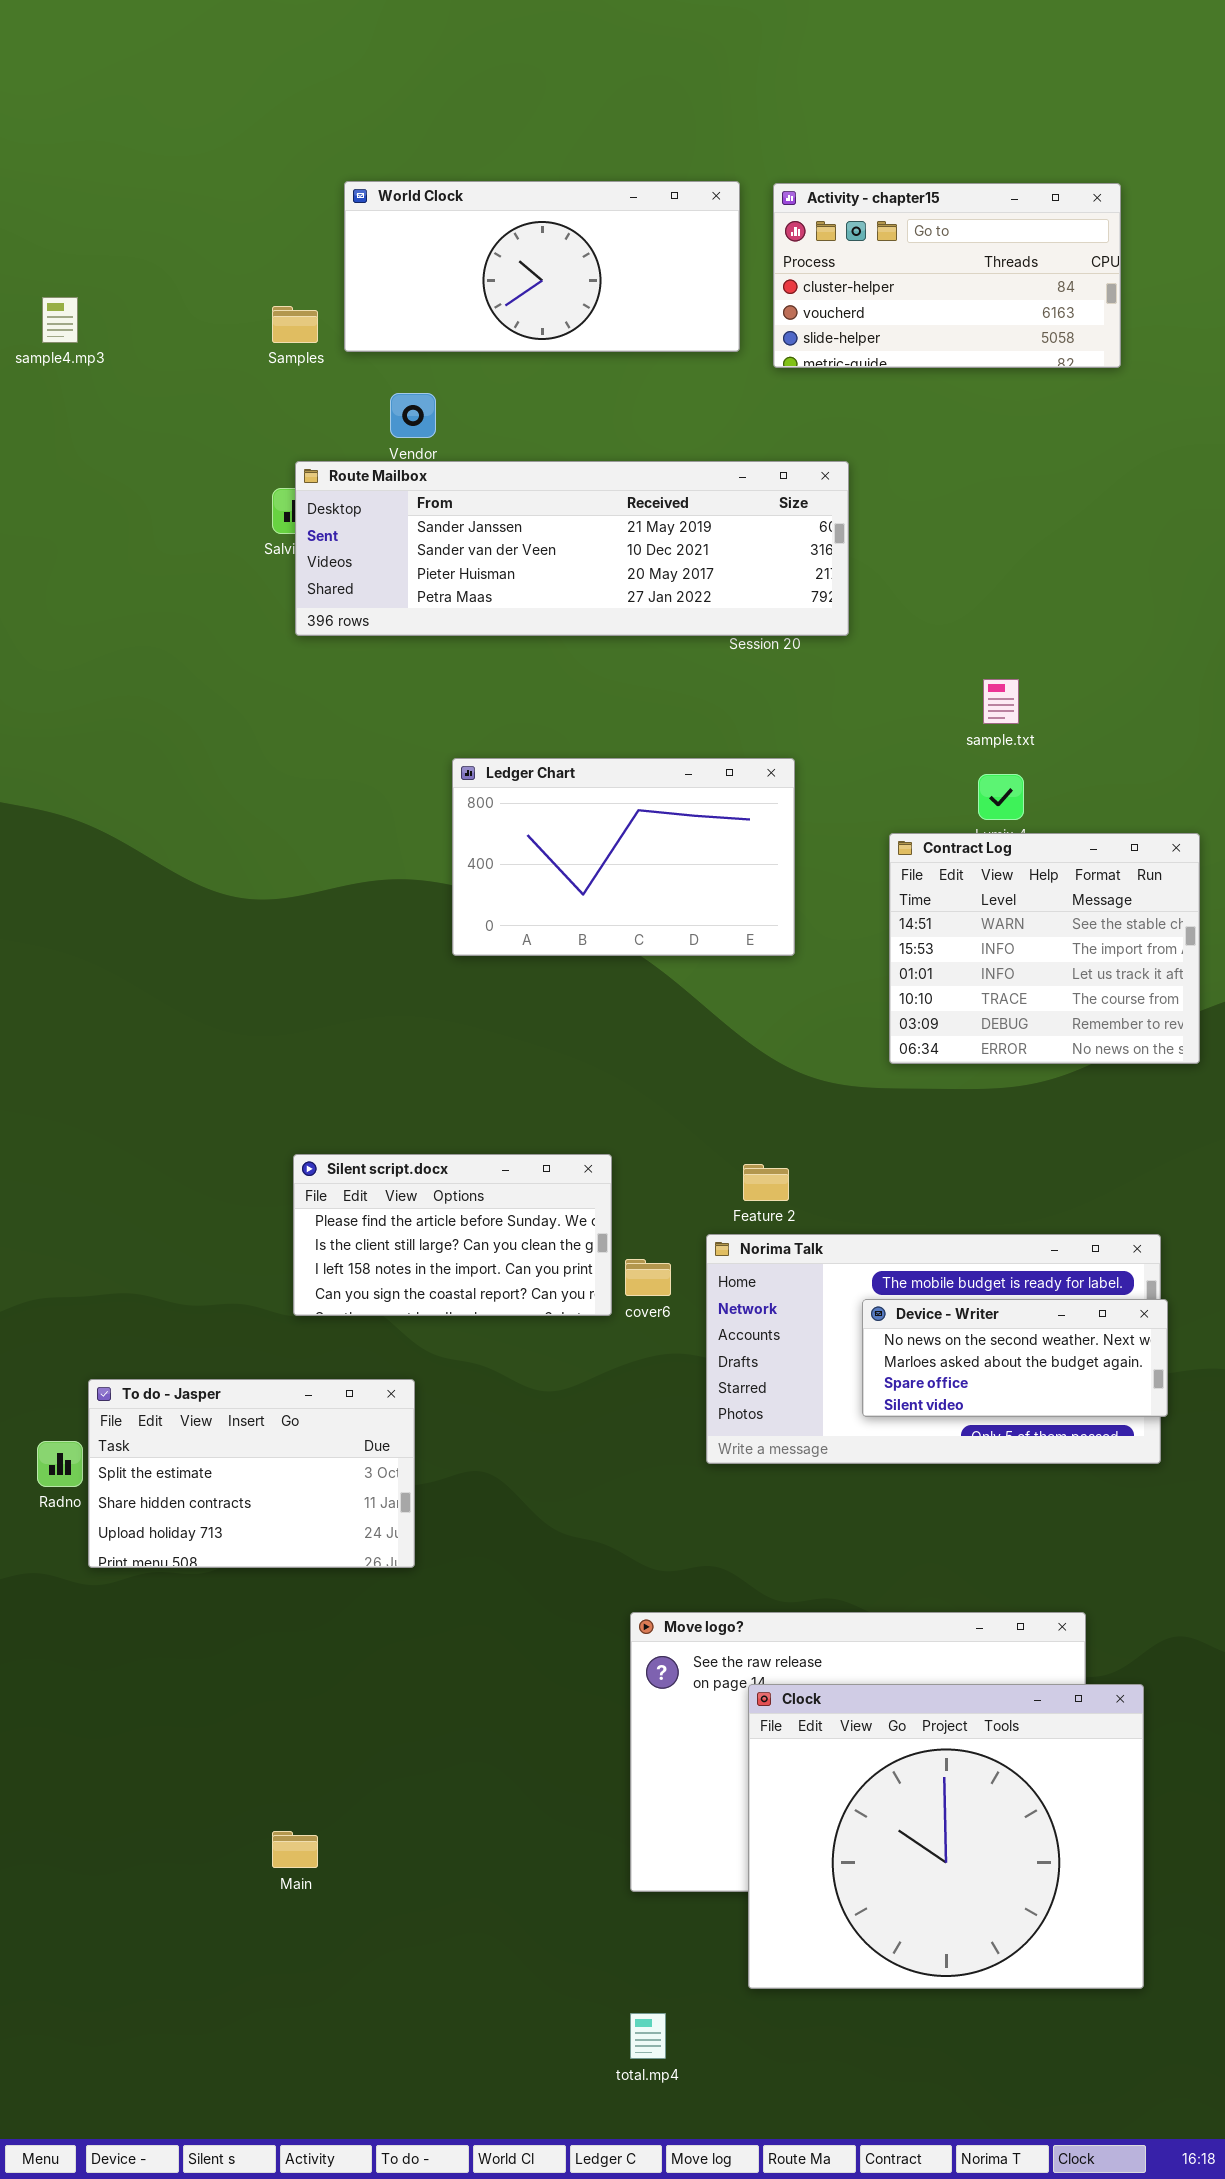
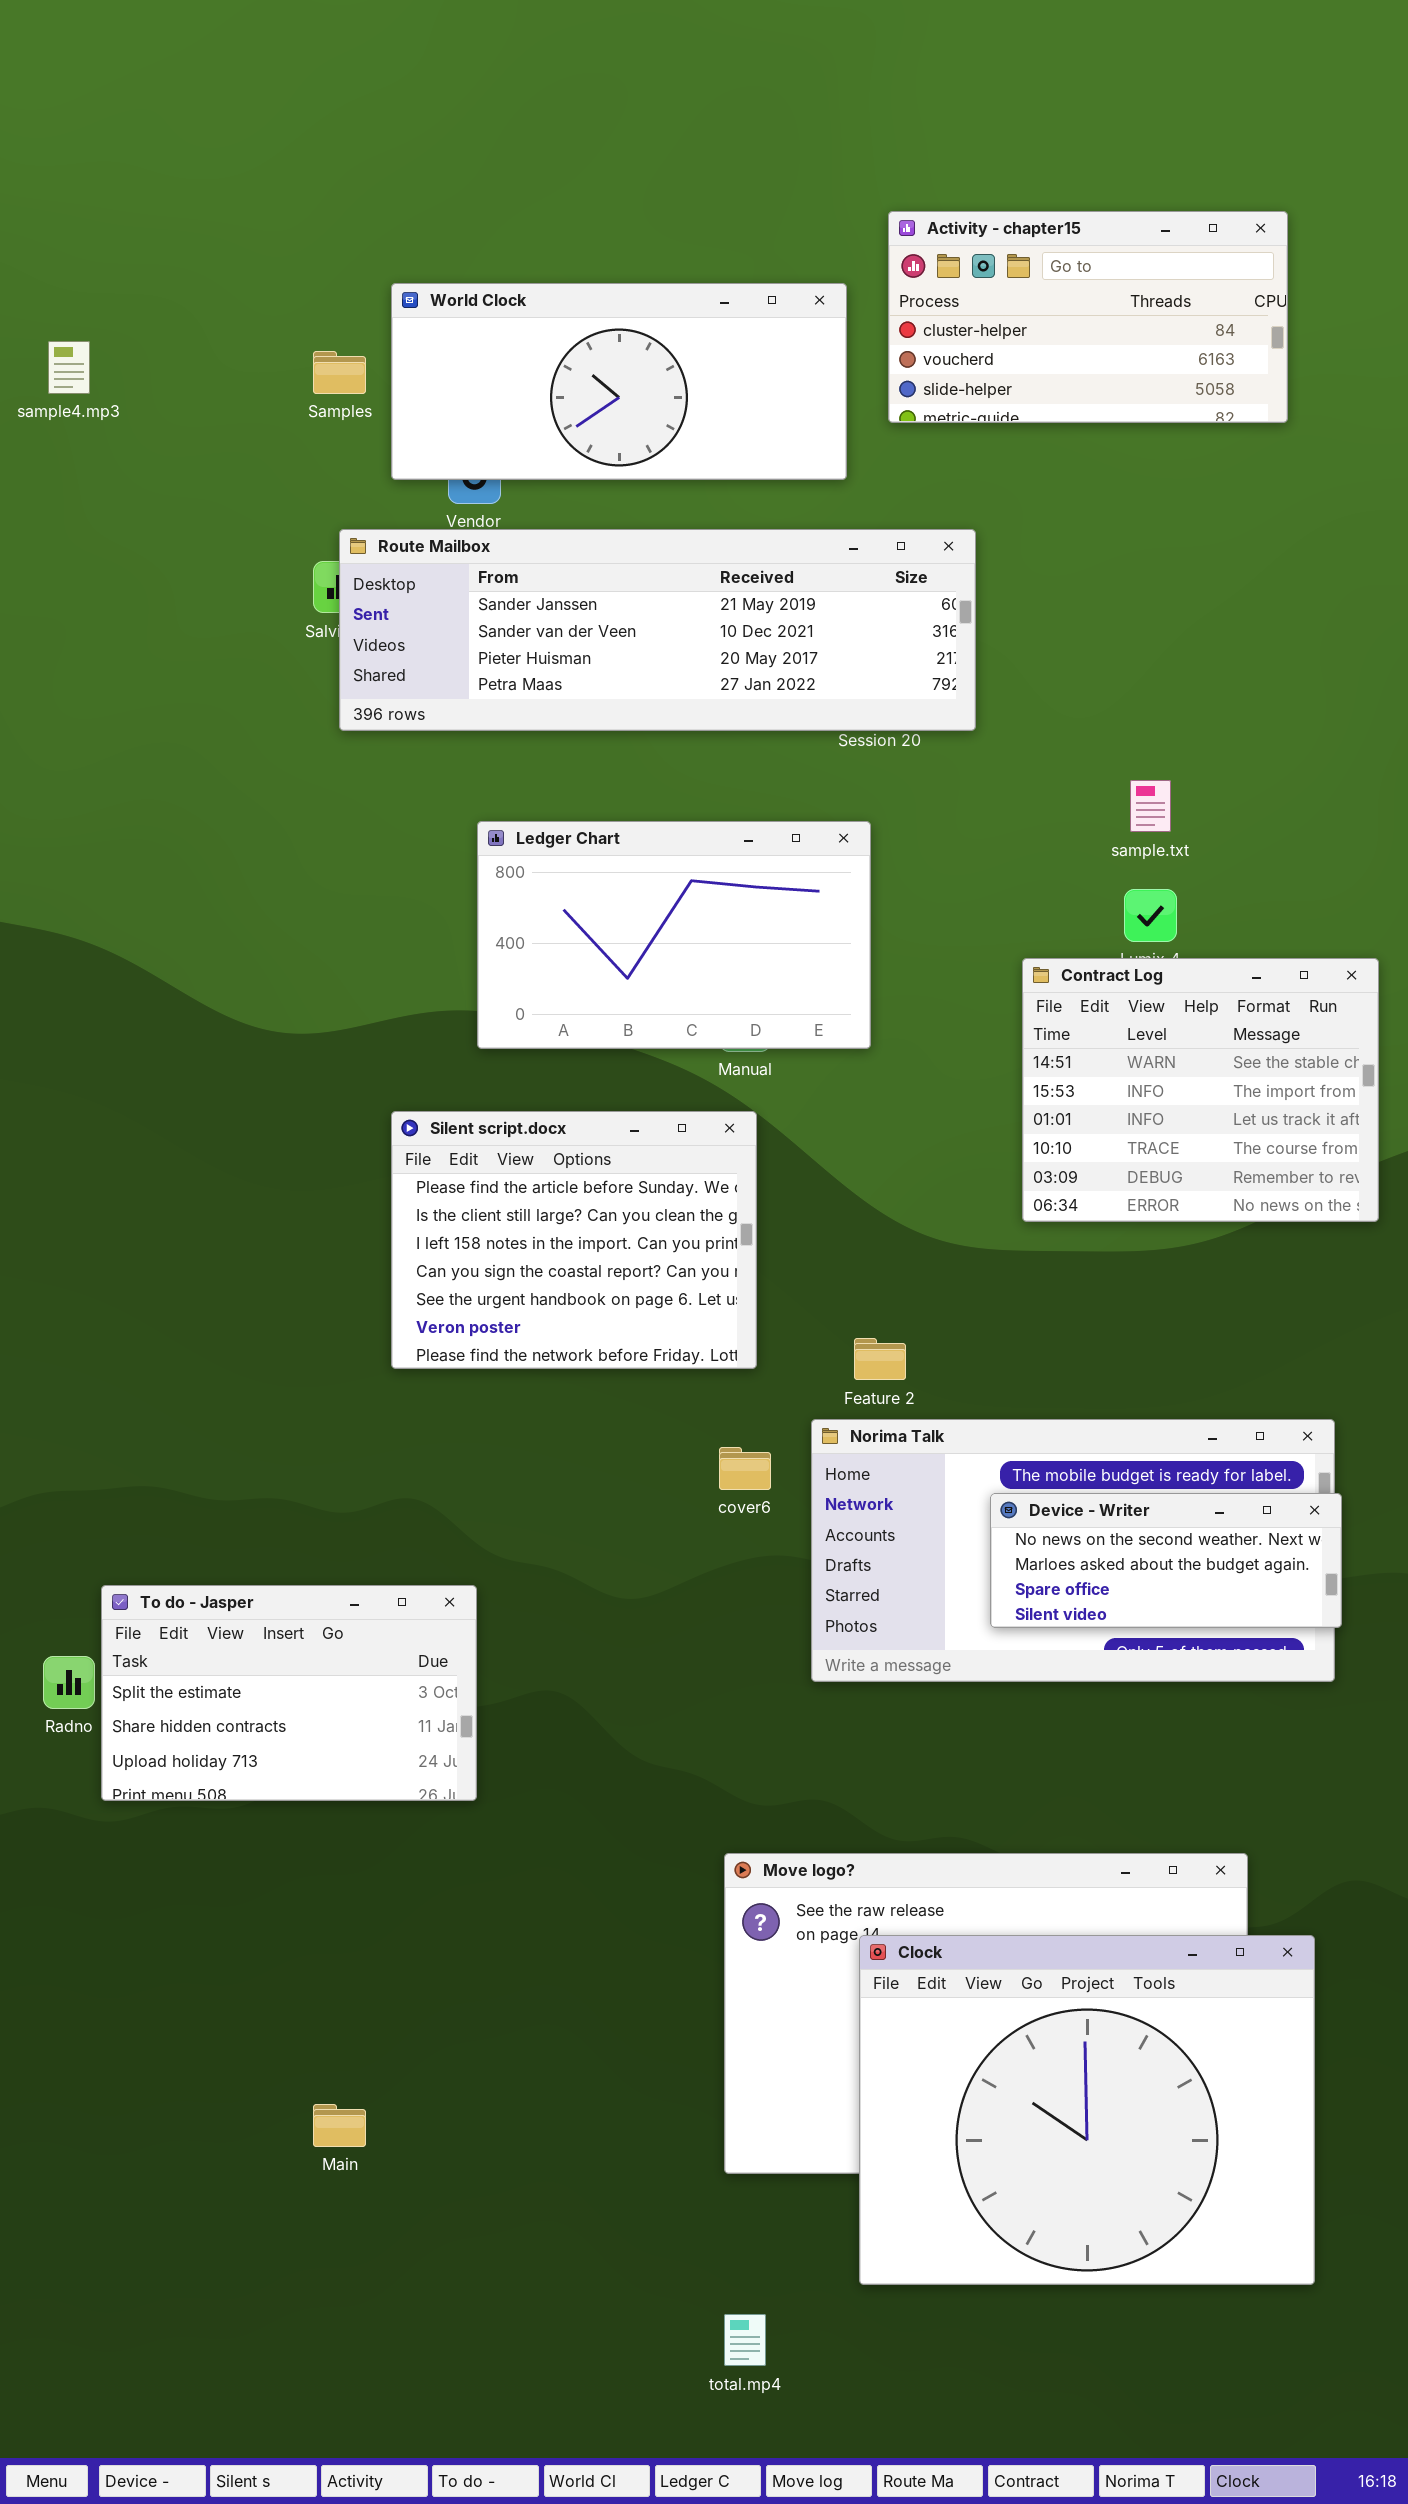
World Clock: [344,181,740,352] -> [391,283,847,480], moved
Ledger Chart: [452,758,795,956] -> [477,821,871,1049], moved
Silent script.docx: [293,1154,612,1316] -> [391,1111,757,1369], moved, resized

